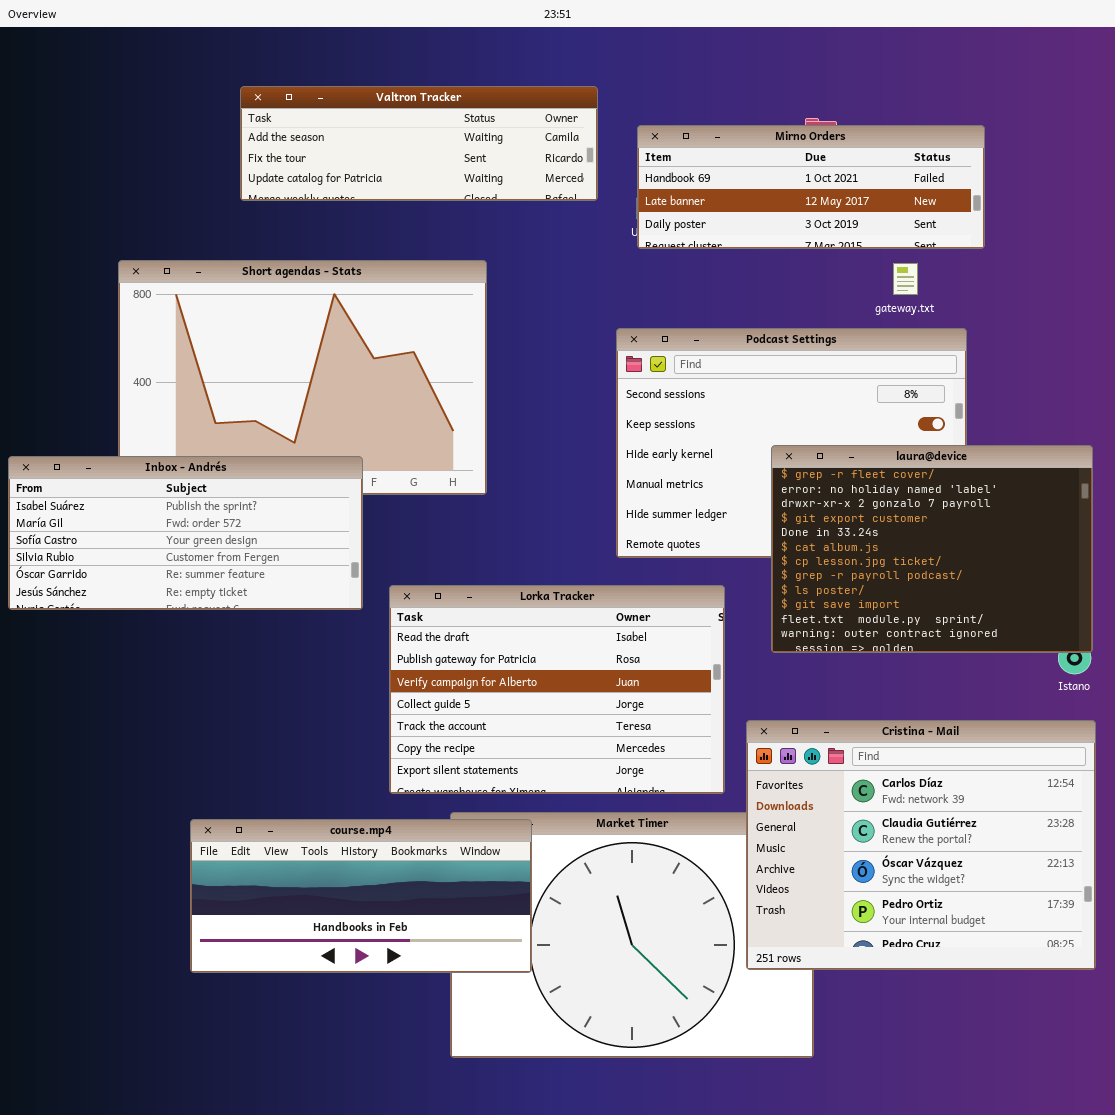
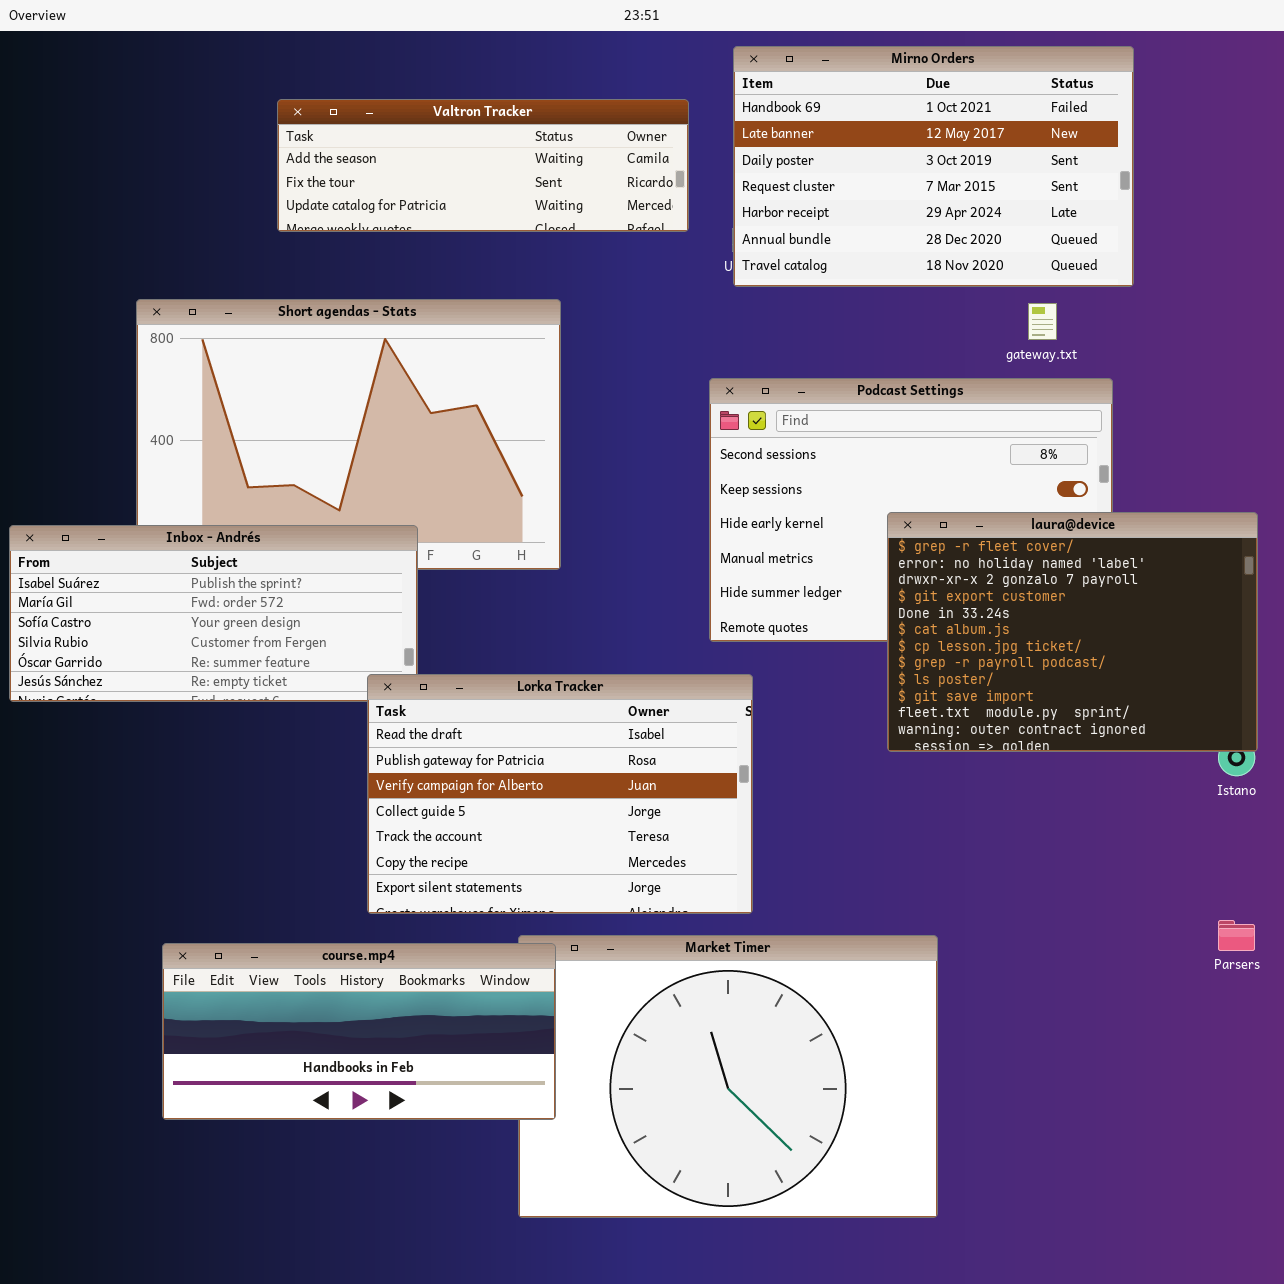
Mirno Orders: [637,125,985,249] -> [733,46,1134,287], resized
Lorka Tracker: [389,585,725,794] -> [367,674,753,914], moved
Cristina - Mail: [746,720,1096,970] -> none, closed
course.mp4: [190,819,532,973] -> [162,943,556,1120], moved

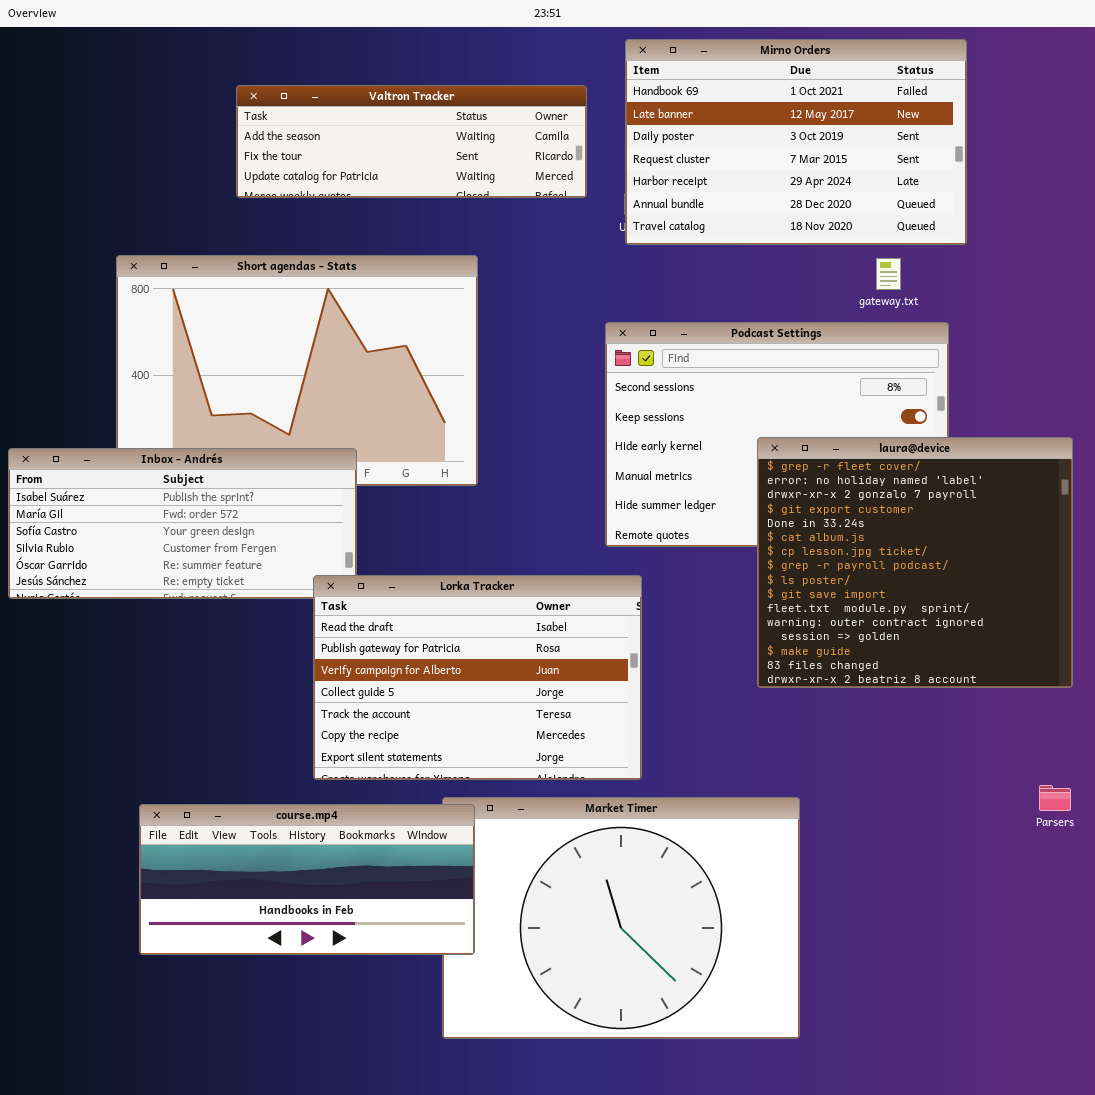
laura@device: [887,512,1258,752] -> [757,437,1073,688], resized

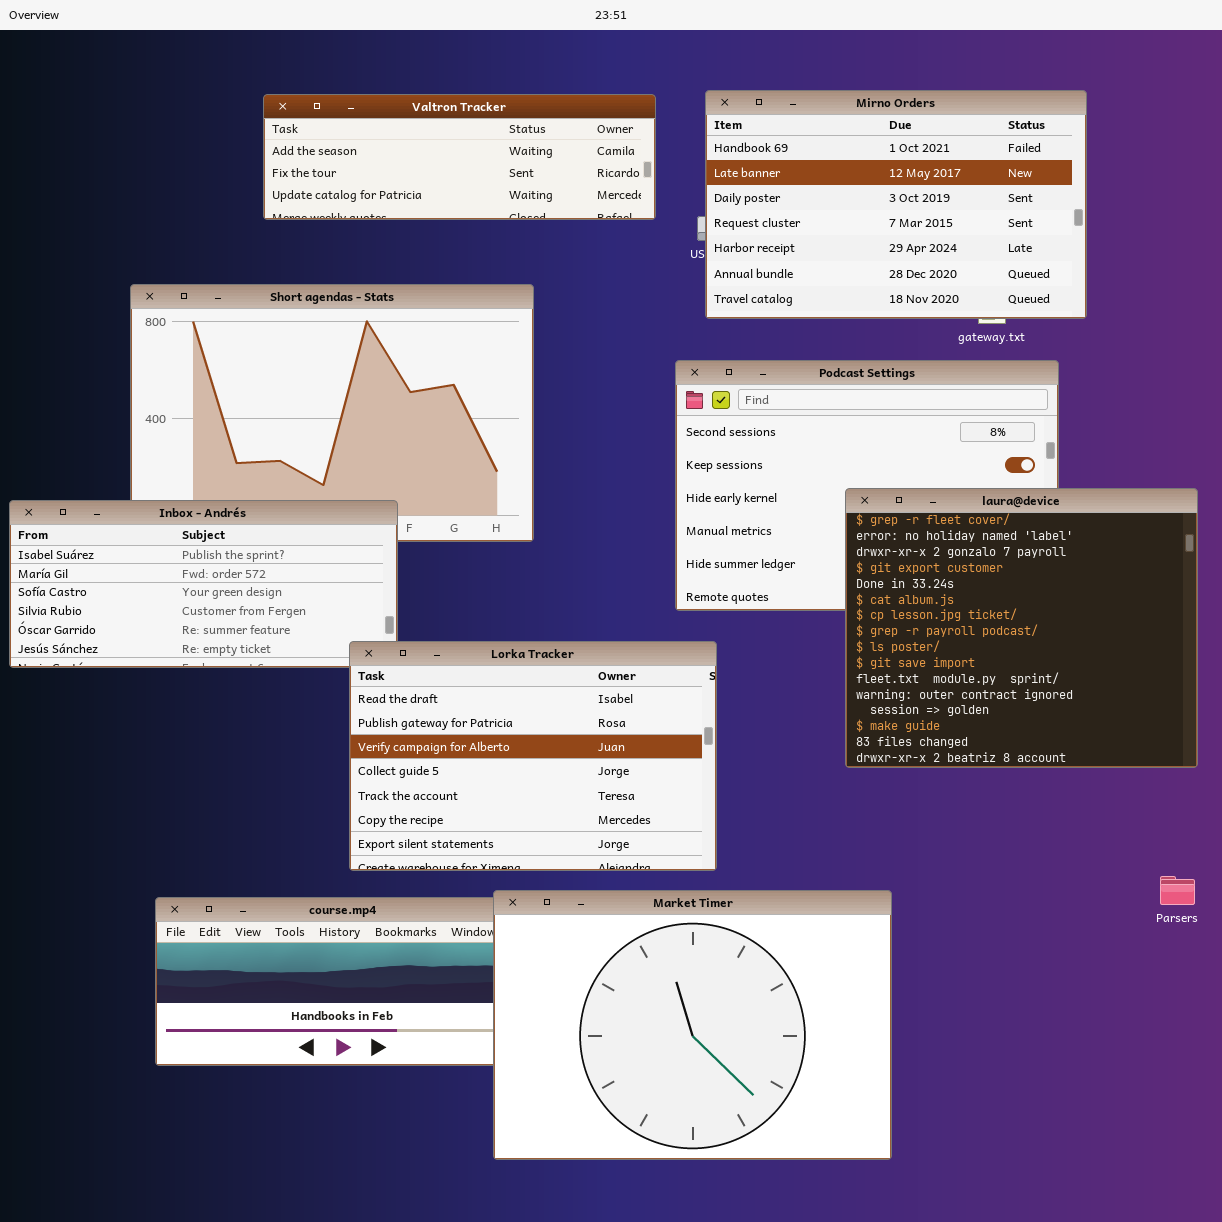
Mirno Orders: [625,39,967,245] -> [705,90,1087,319], moved
Market Timer: [442,797,800,1039] -> [493,890,892,1160], raised

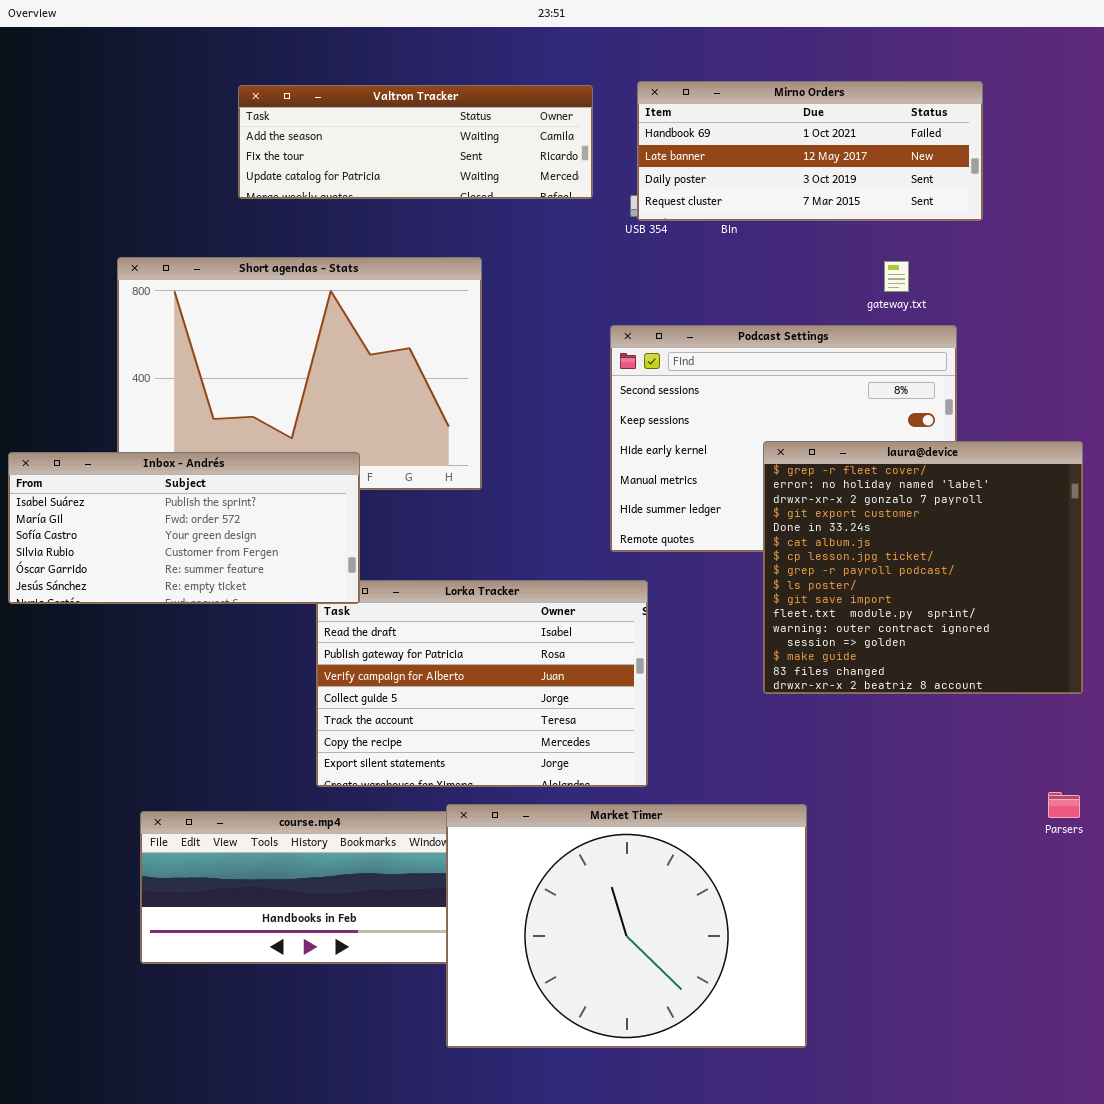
Mirno Orders: [705,90,1087,319] -> [637,81,983,221], resized
Inbox - Andrés: [9,500,398,668] -> [8,452,360,604], raised

